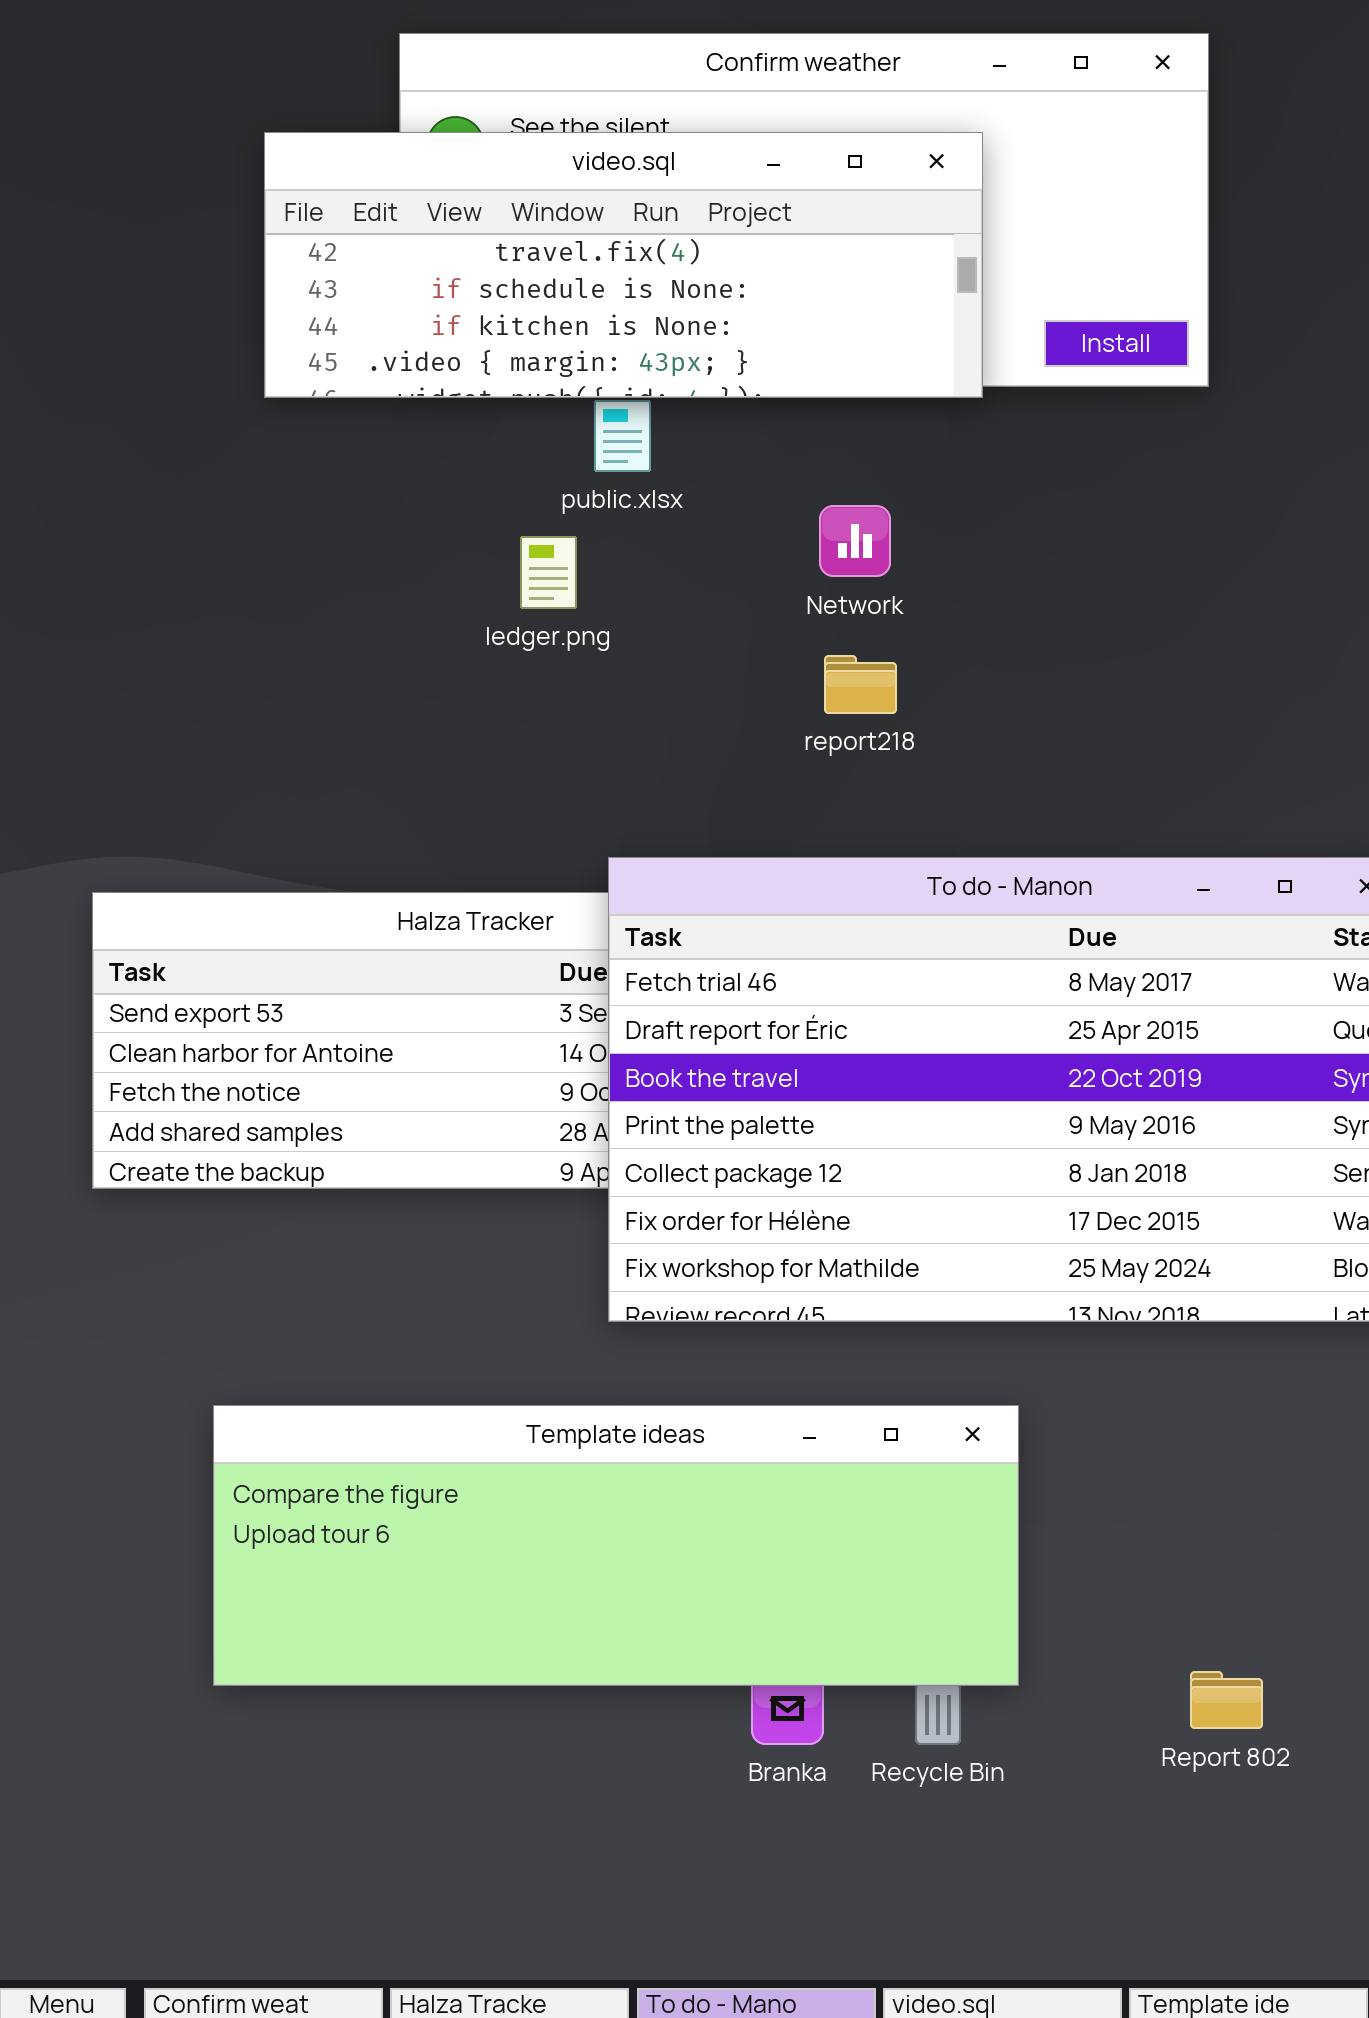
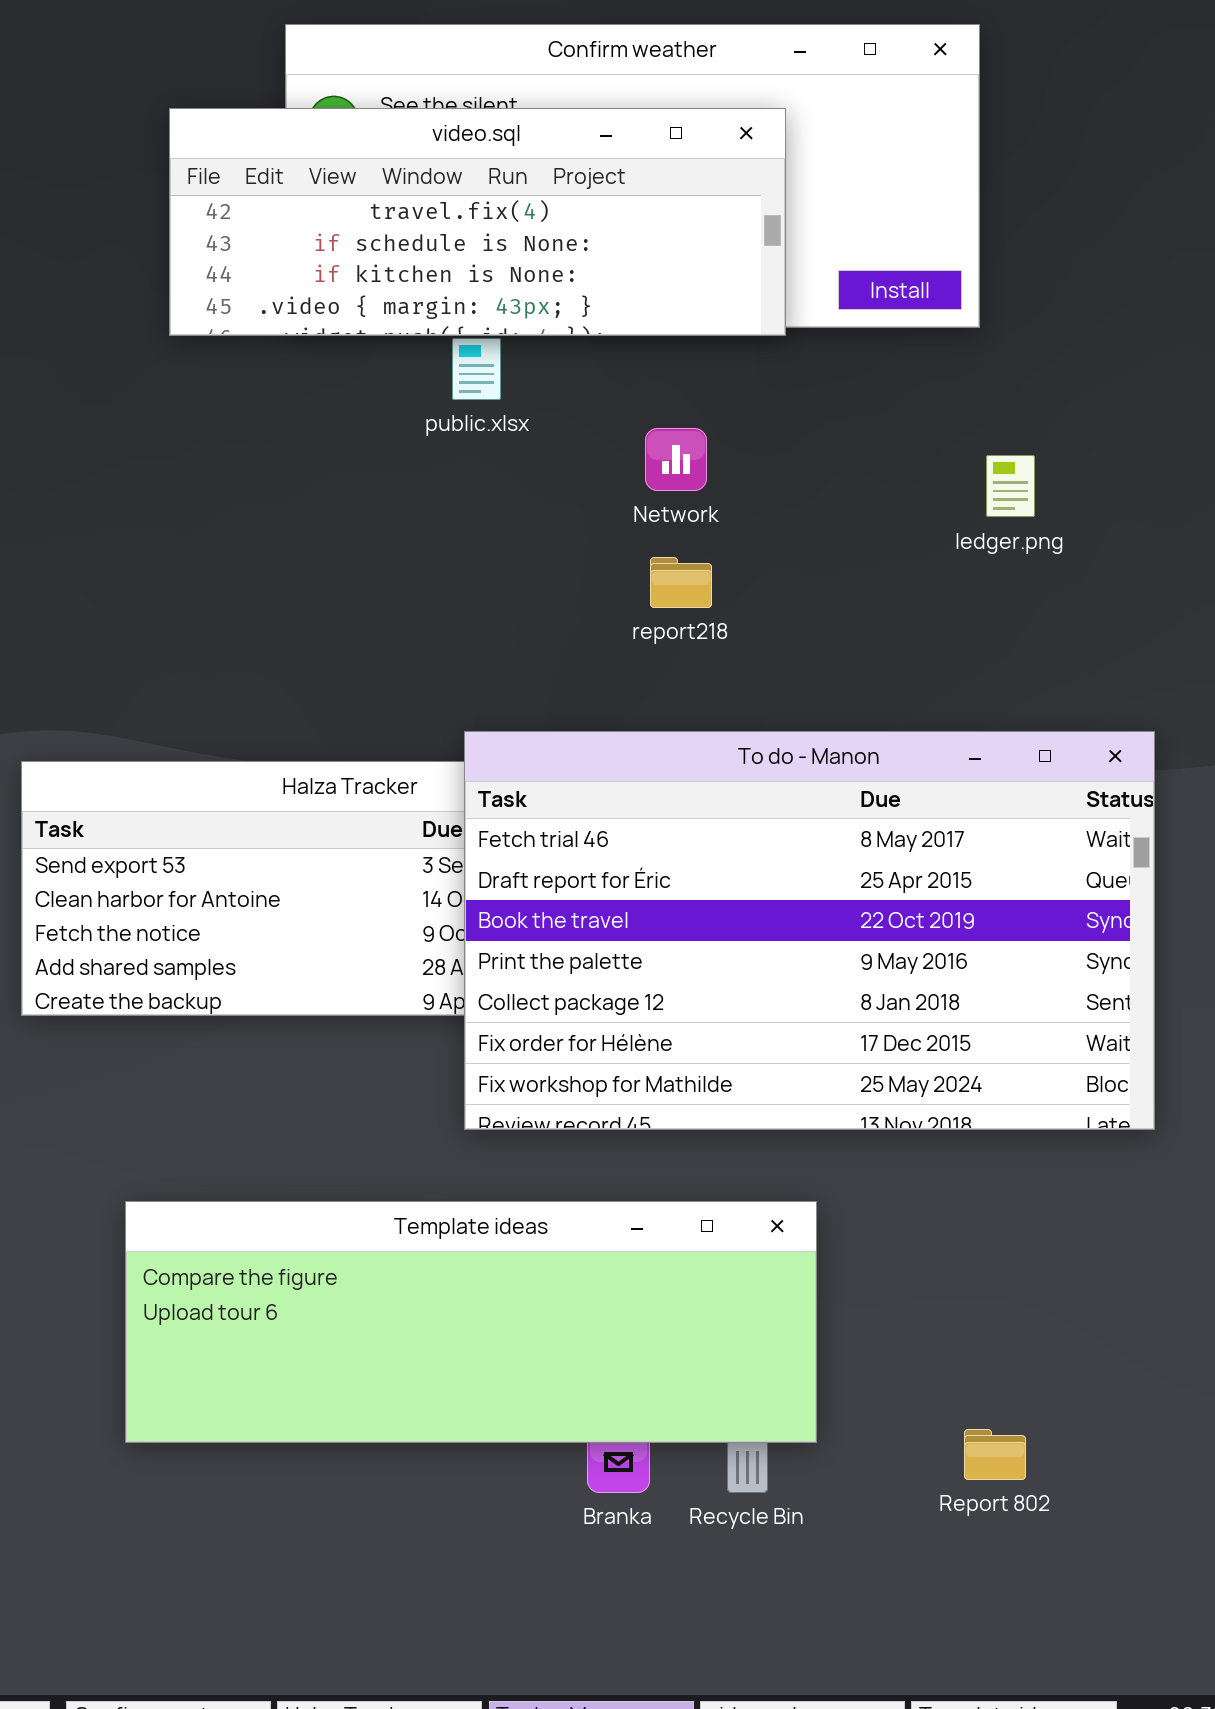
ledger.png: [520,536,577,609] -> [986,455,1035,517], moved

